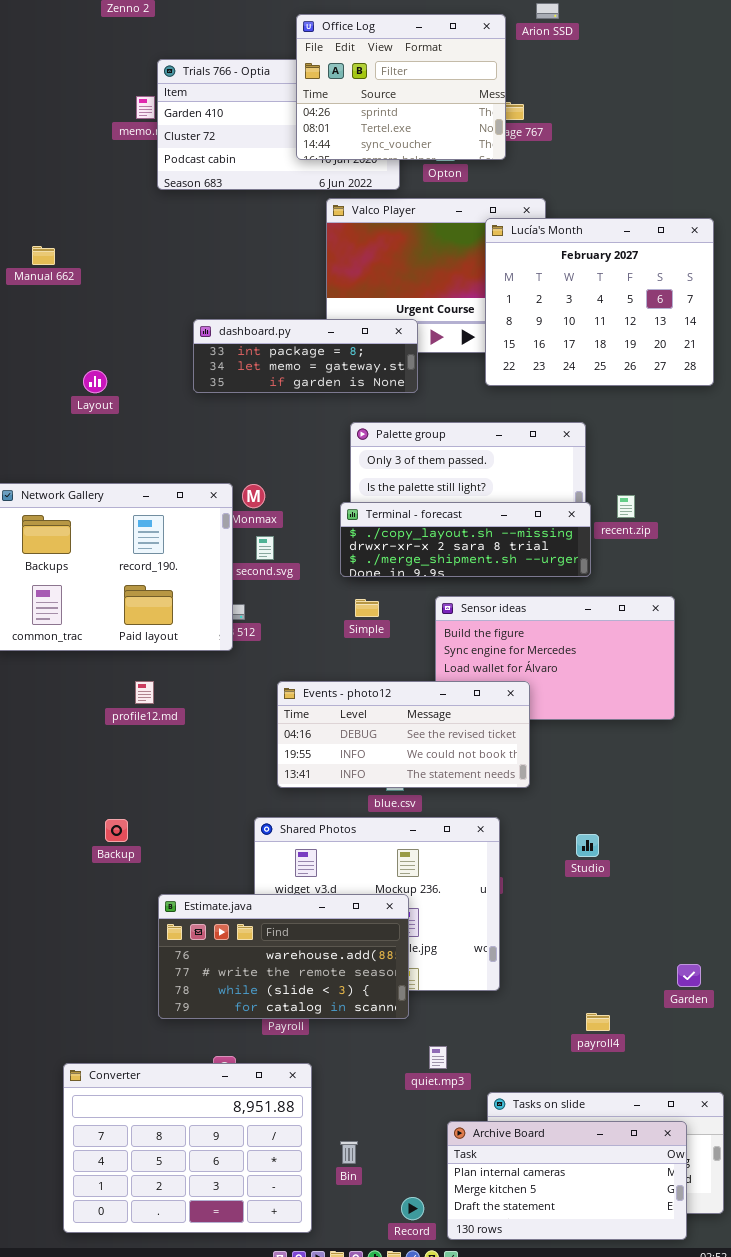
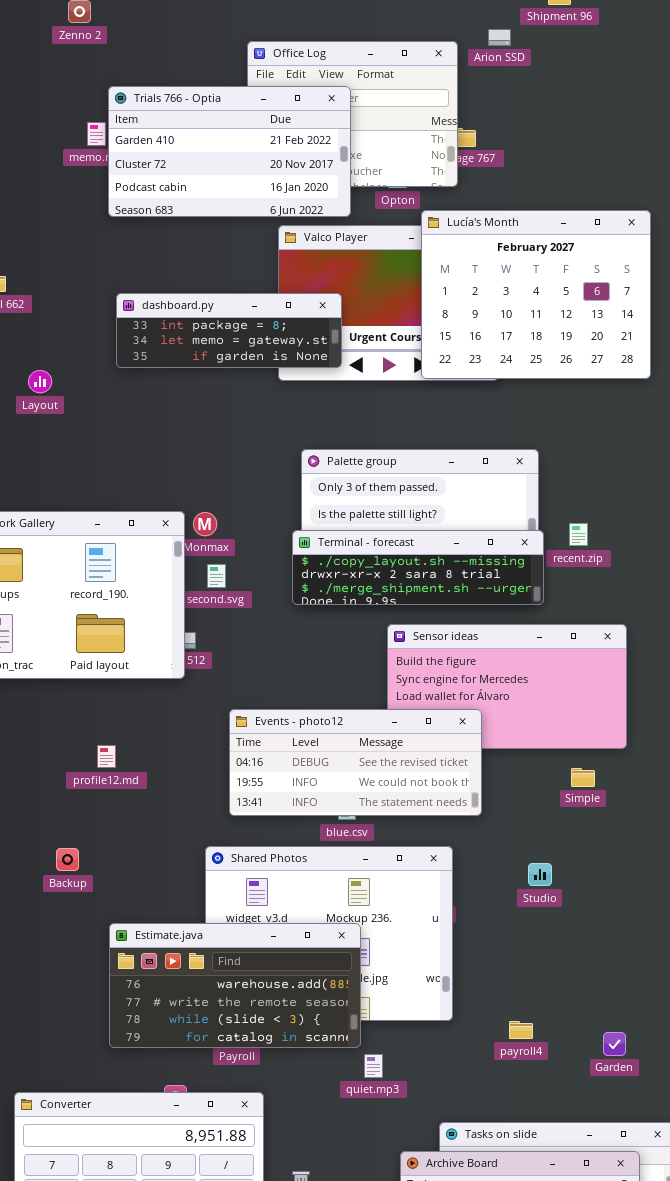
Trials 766 - Optia: [157,59,400,190] -> [108,86,351,217], raised
Lucía's Month: [485,218,714,386] -> [421,210,651,379], moved
dashboard.py: [193,319,418,393] -> [116,293,342,368], moved
Layout: [83,370,107,393] -> [28,370,52,393], moved
Simple: [355,599,379,617] -> [571,768,595,787], moved
profile12.md: [135,681,154,704] -> [97,745,116,768], moved
Garden: [677,964,701,987] -> [603,1032,626,1056], moved
payroll4: [586,1013,610,1031] -> [509,1021,533,1039], moved
quiet.mp3: [429,1046,447,1069] -> [364,1054,383,1078], moved

